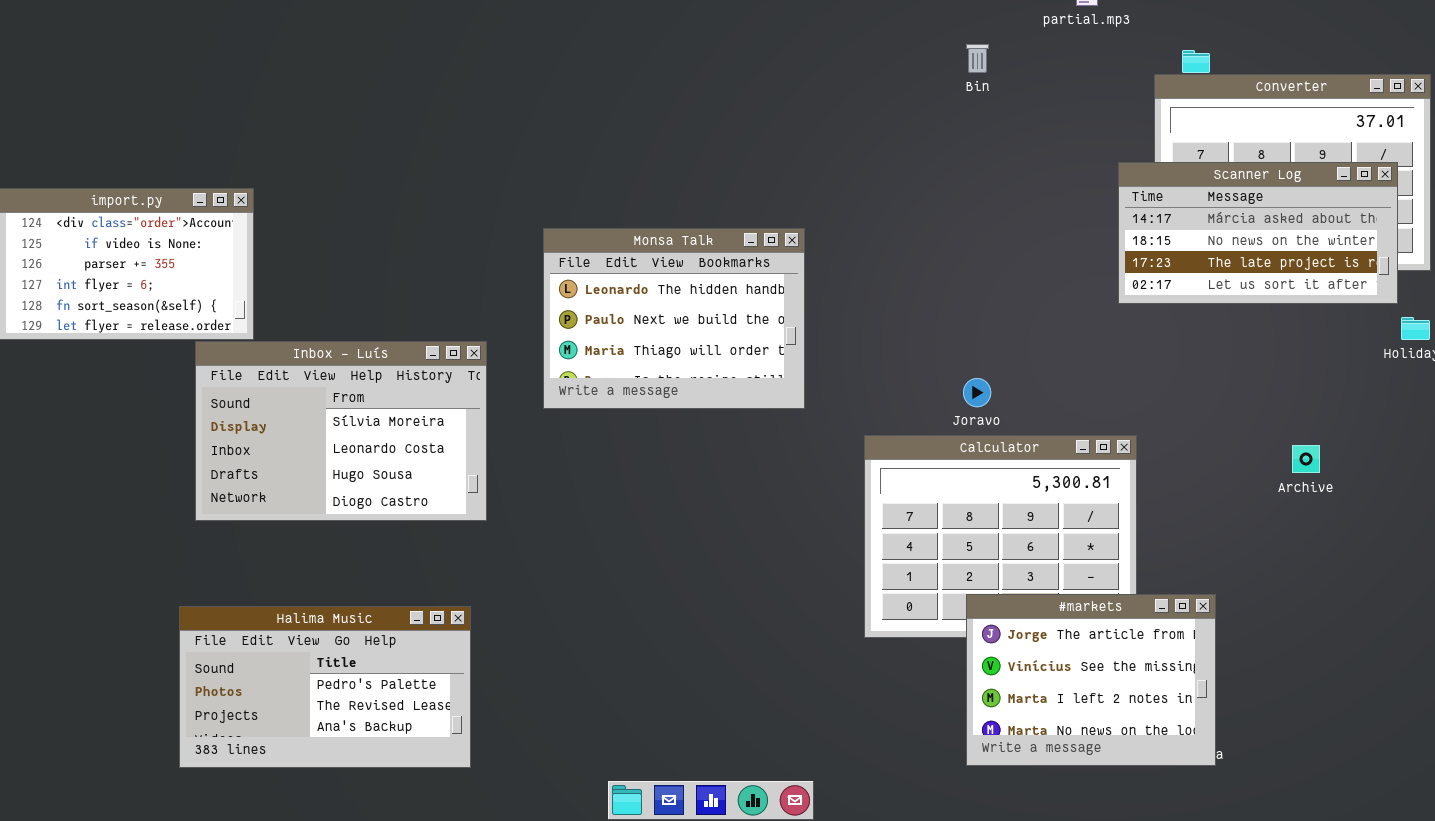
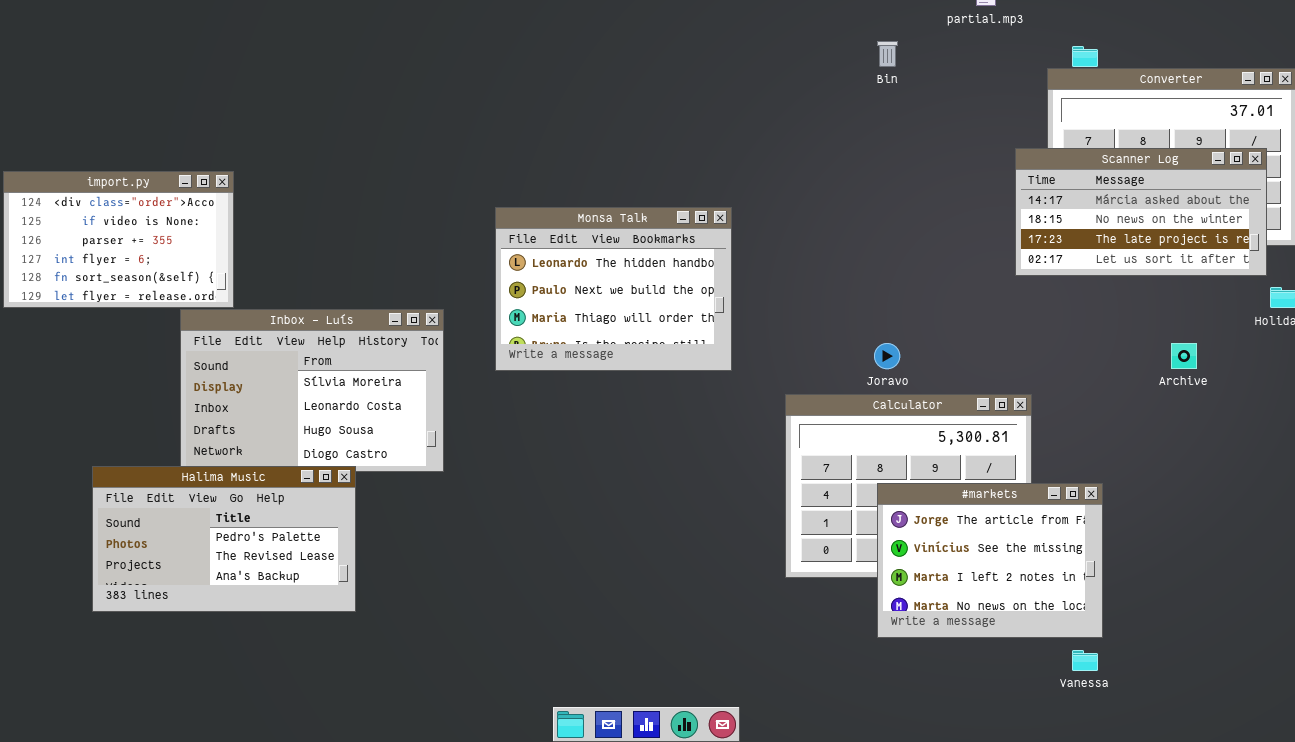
Archive: [1292,445,1320,473] -> [1171,343,1197,369], moved
#markets: [966,594,1216,766] -> [877,483,1103,638], moved
Halima Music: [179,606,471,768] -> [92,466,356,612], moved

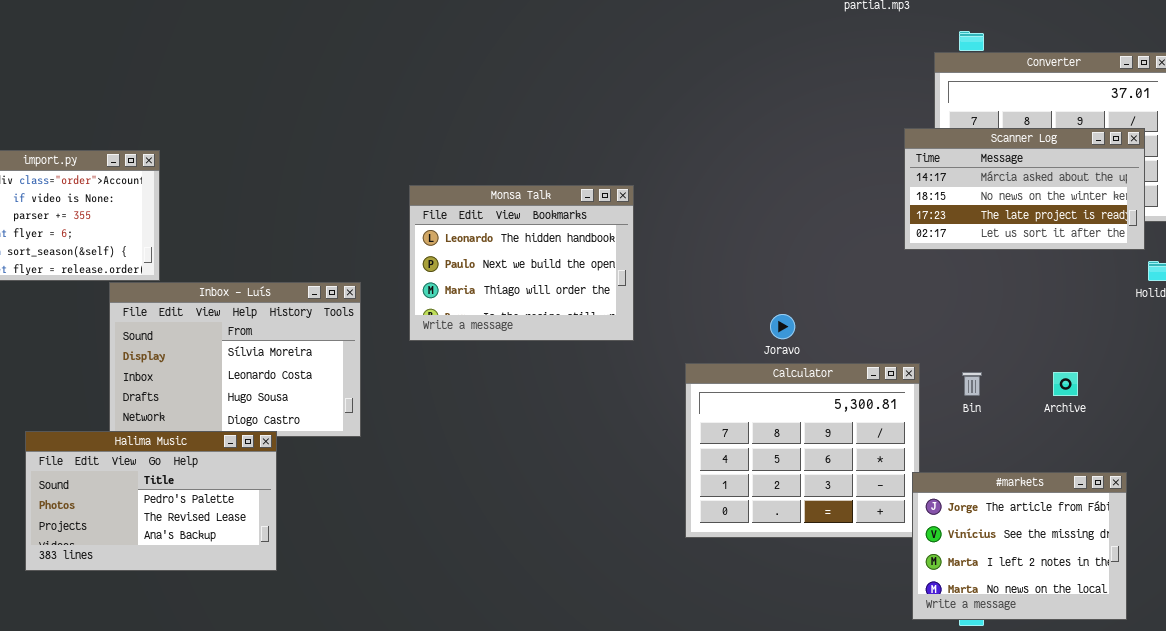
Bin: [877,41,898,67] -> [962,372,982,396], moved
Archive: [1171,343,1197,369] -> [1053,372,1078,396], moved
#markets: [877,483,1103,638] -> [912,472,1127,620], moved

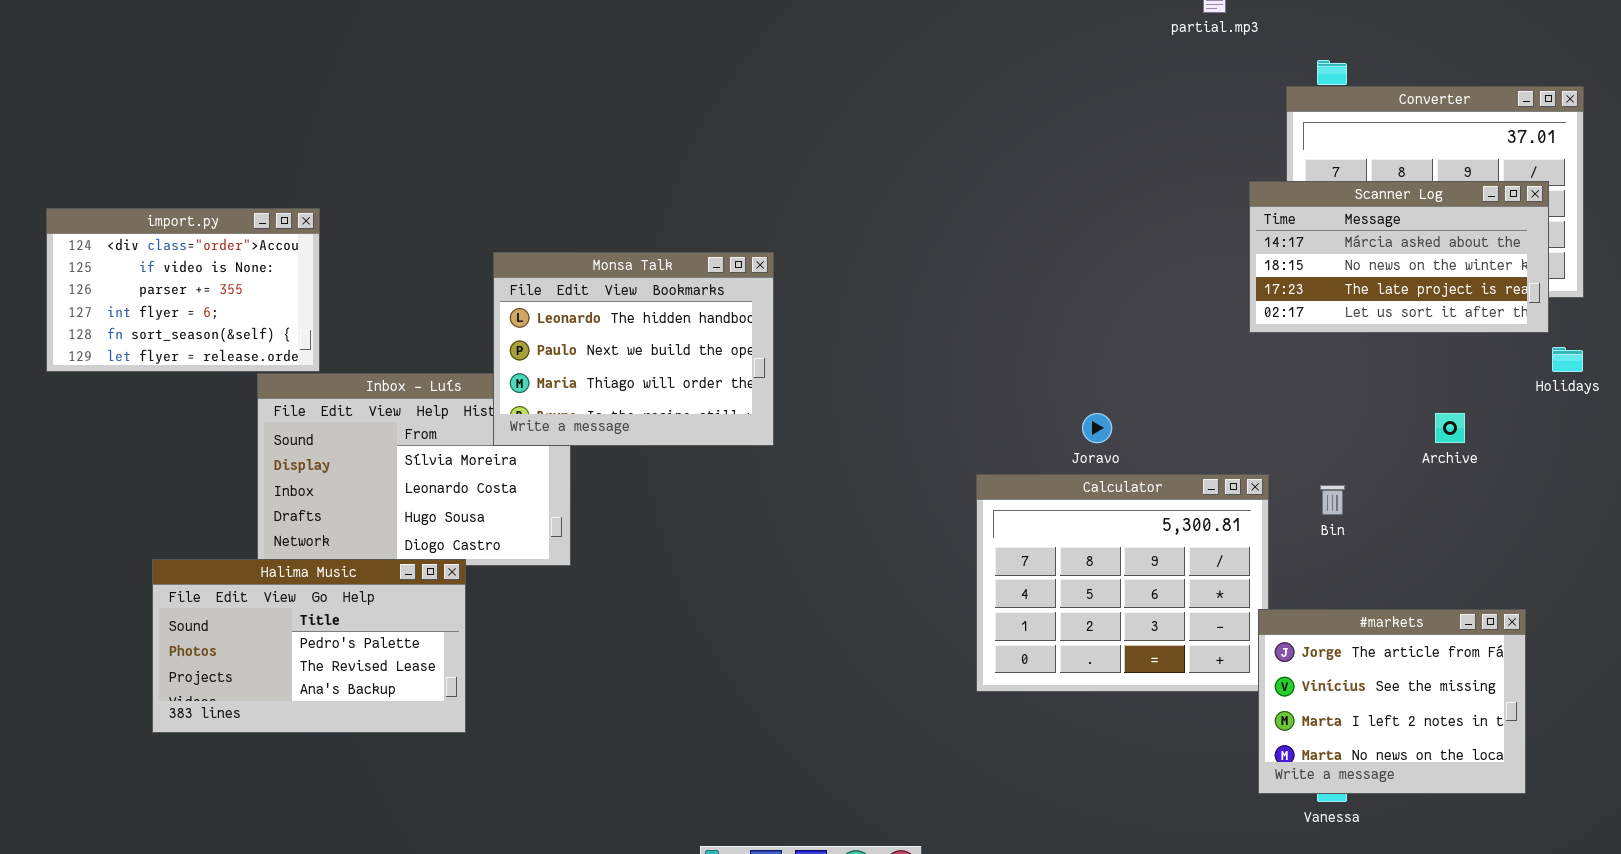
Monsa Talk: [409,185,634,341] -> [493,252,774,446], moved
Archive: [1053,372,1078,396] -> [1435,413,1465,443], moved

